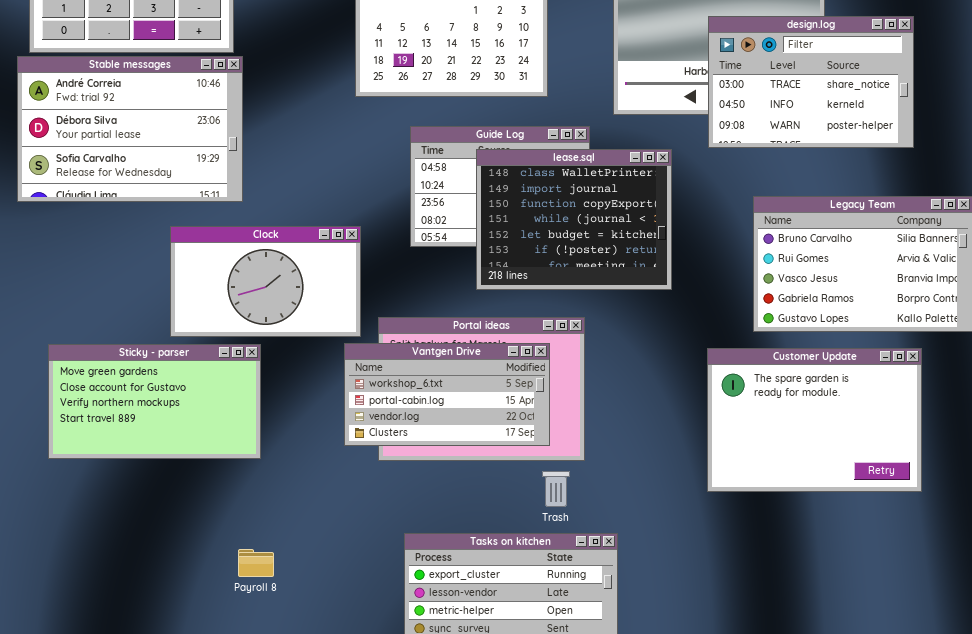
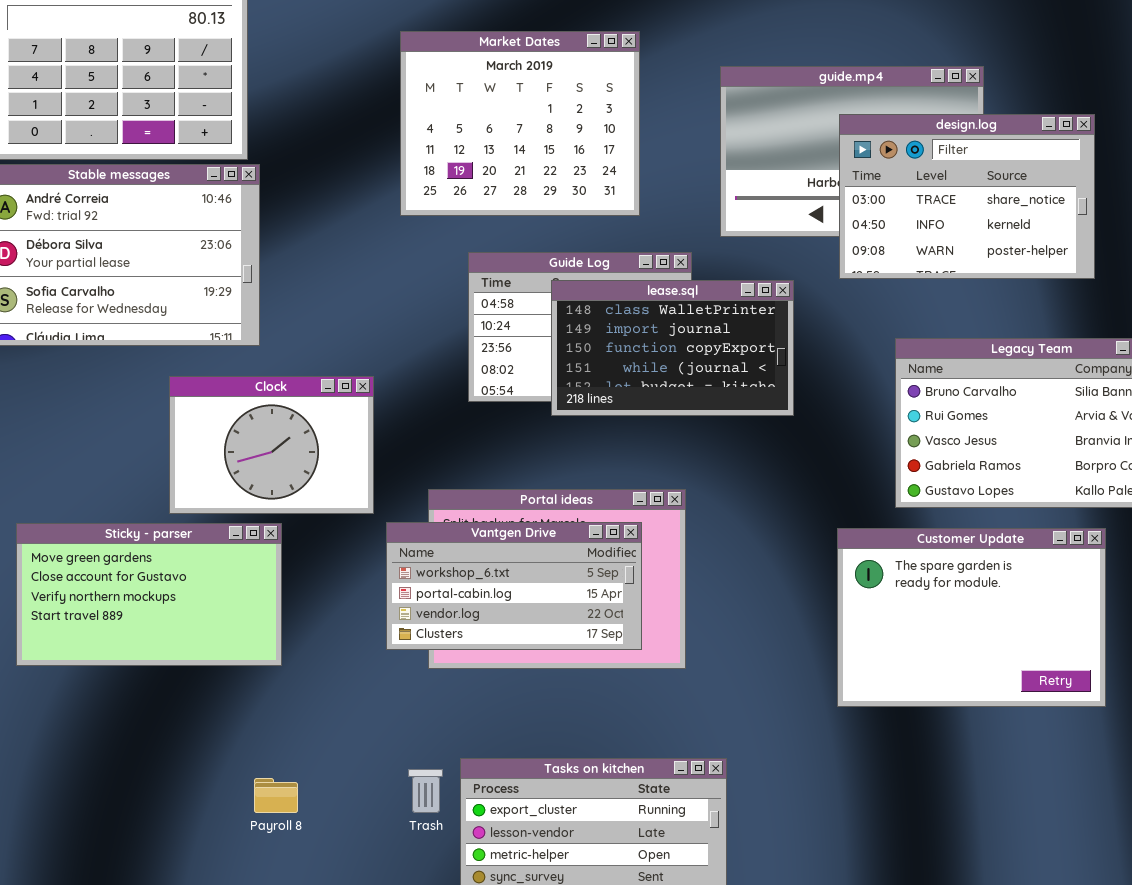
lease.sql: [476,149,672,290] -> [551,280,794,416], resized
Clock: [170,226,361,337] -> [169,376,374,514], resized
Trash: [542,471,570,507] -> [408,769,443,813], moved

